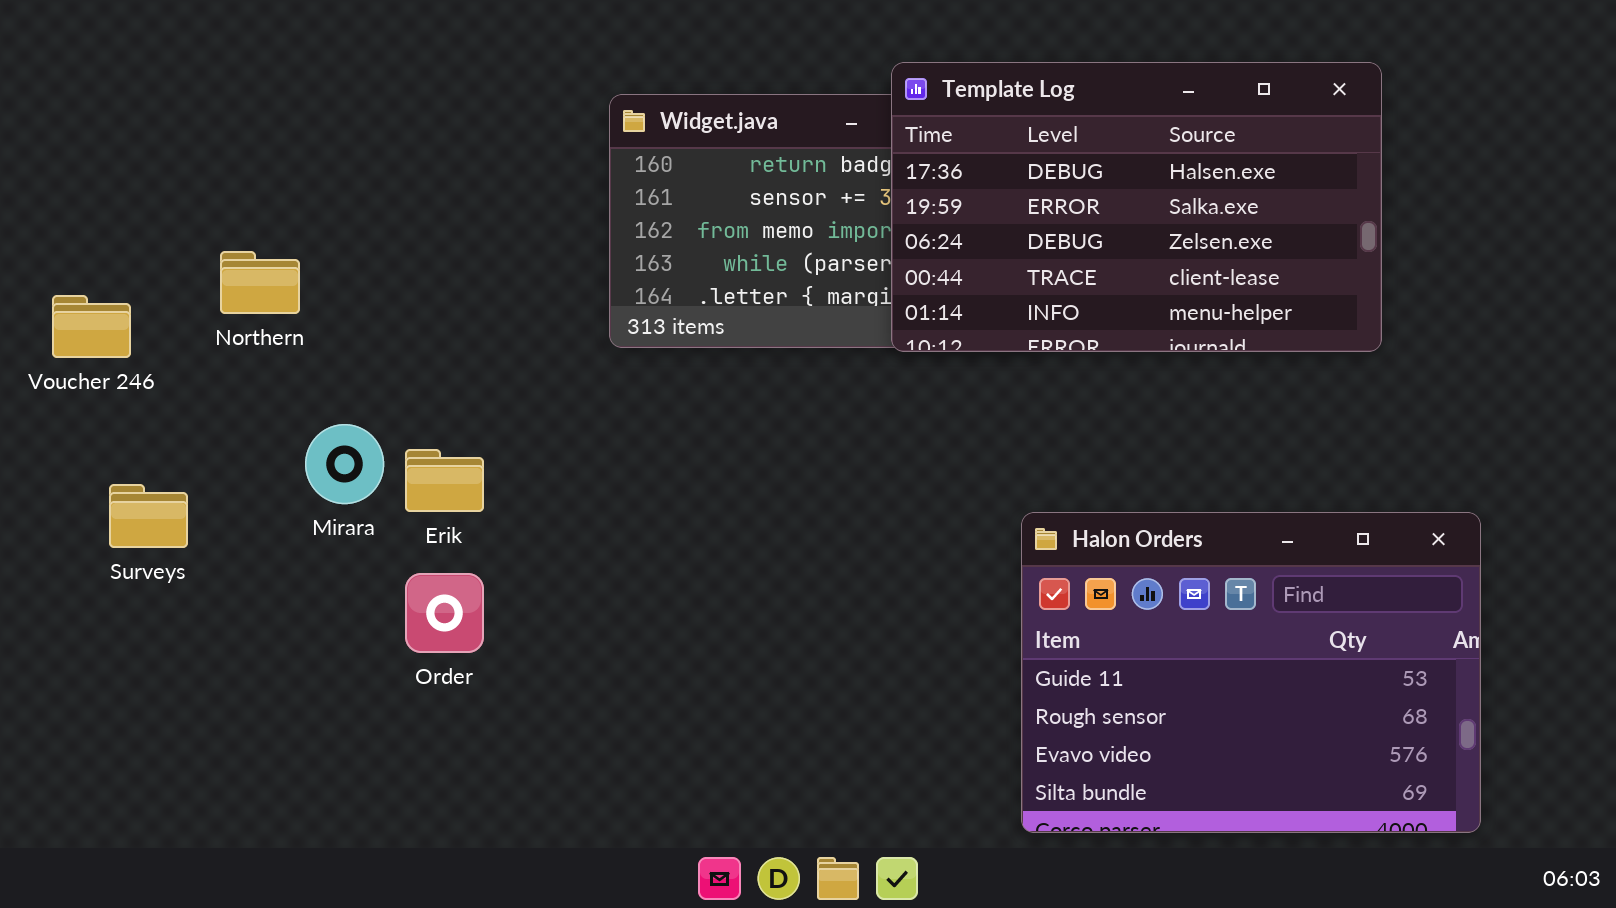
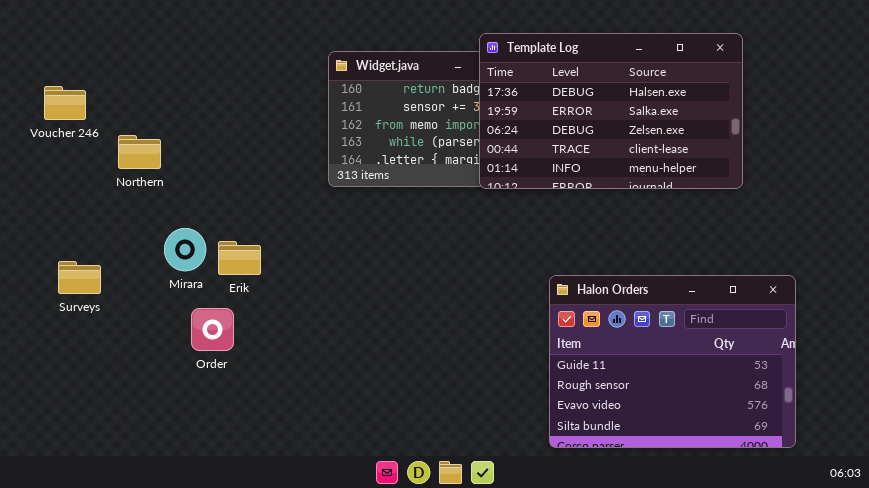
Voucher 246: [52,295,131,358] -> [44,86,86,120], moved
Order: [405,573,484,653] -> [191,308,234,351], moved

